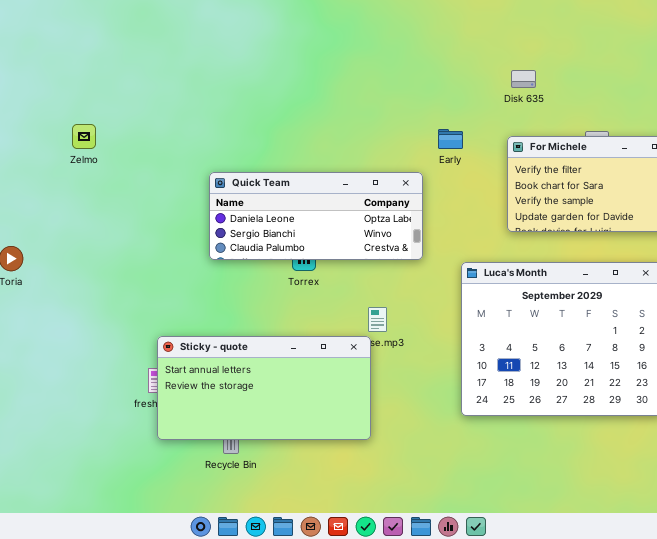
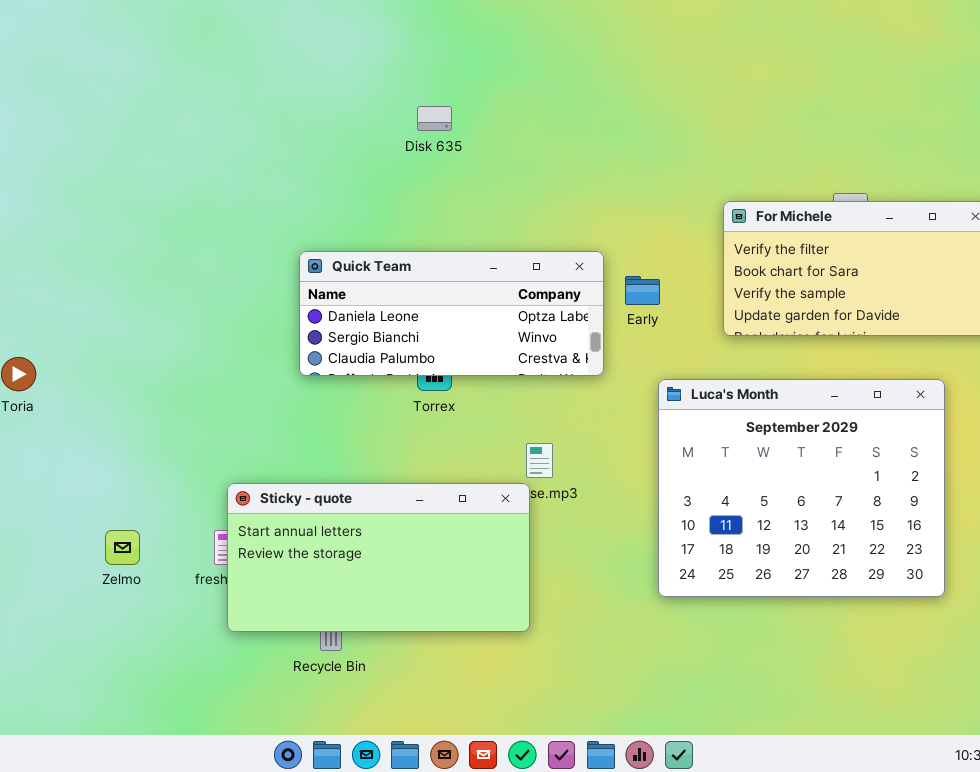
Disk 635: [511,70,536,88] -> [417,106,452,131], moved
Zelmo: [72,124,96,149] -> [105,530,140,565], moved
Early: [438,129,463,149] -> [625,276,660,305], moved

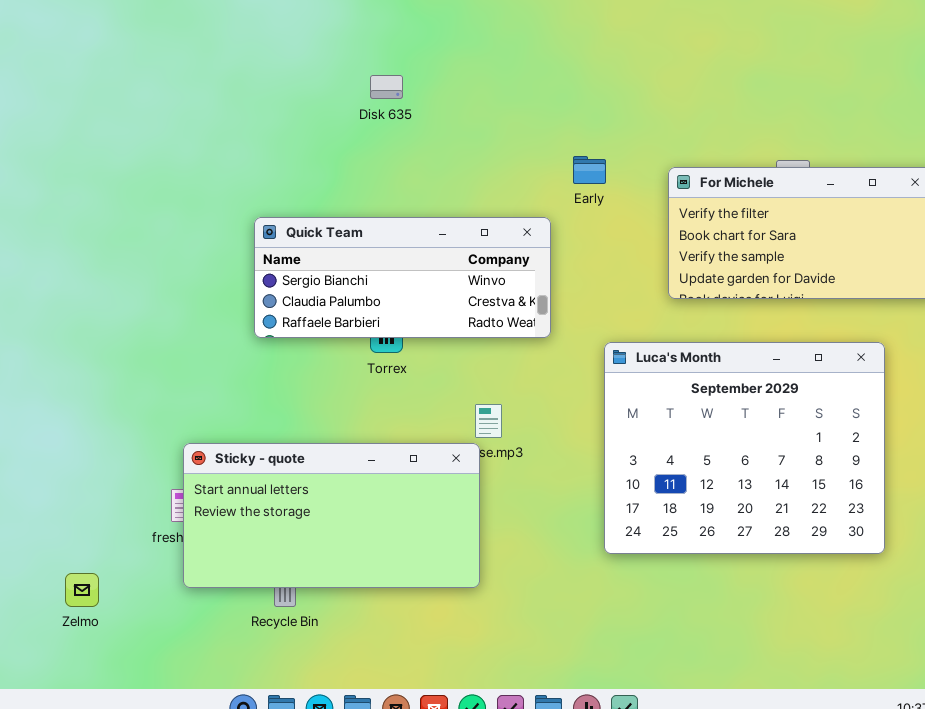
Quick Team: [299,251,604,376] -> [254,217,551,338], scrolled down 1 row
Early: [625,276,660,305] -> [573,156,606,184], moved
Zelmo: [105,530,140,565] -> [65,573,99,607], moved

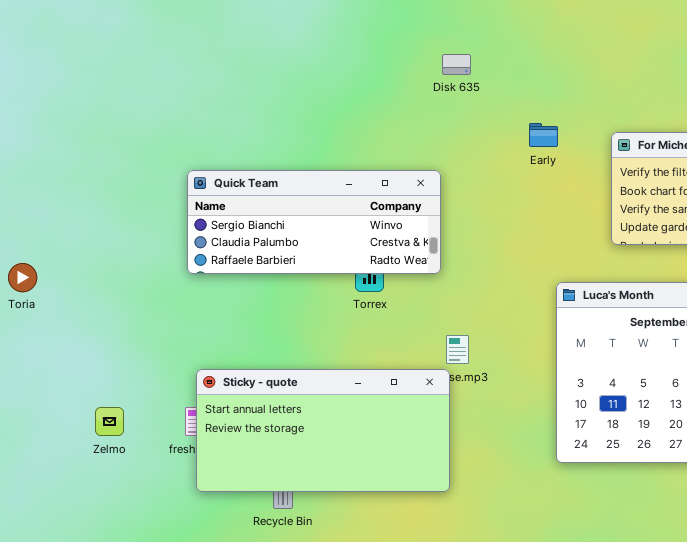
Disk 635: [370,75,403,99] -> [442,54,471,75], moved
Quick Team: [254,217,551,338] -> [187,170,441,274], moved
Zelmo: [65,573,99,607] -> [95,407,124,436], moved

